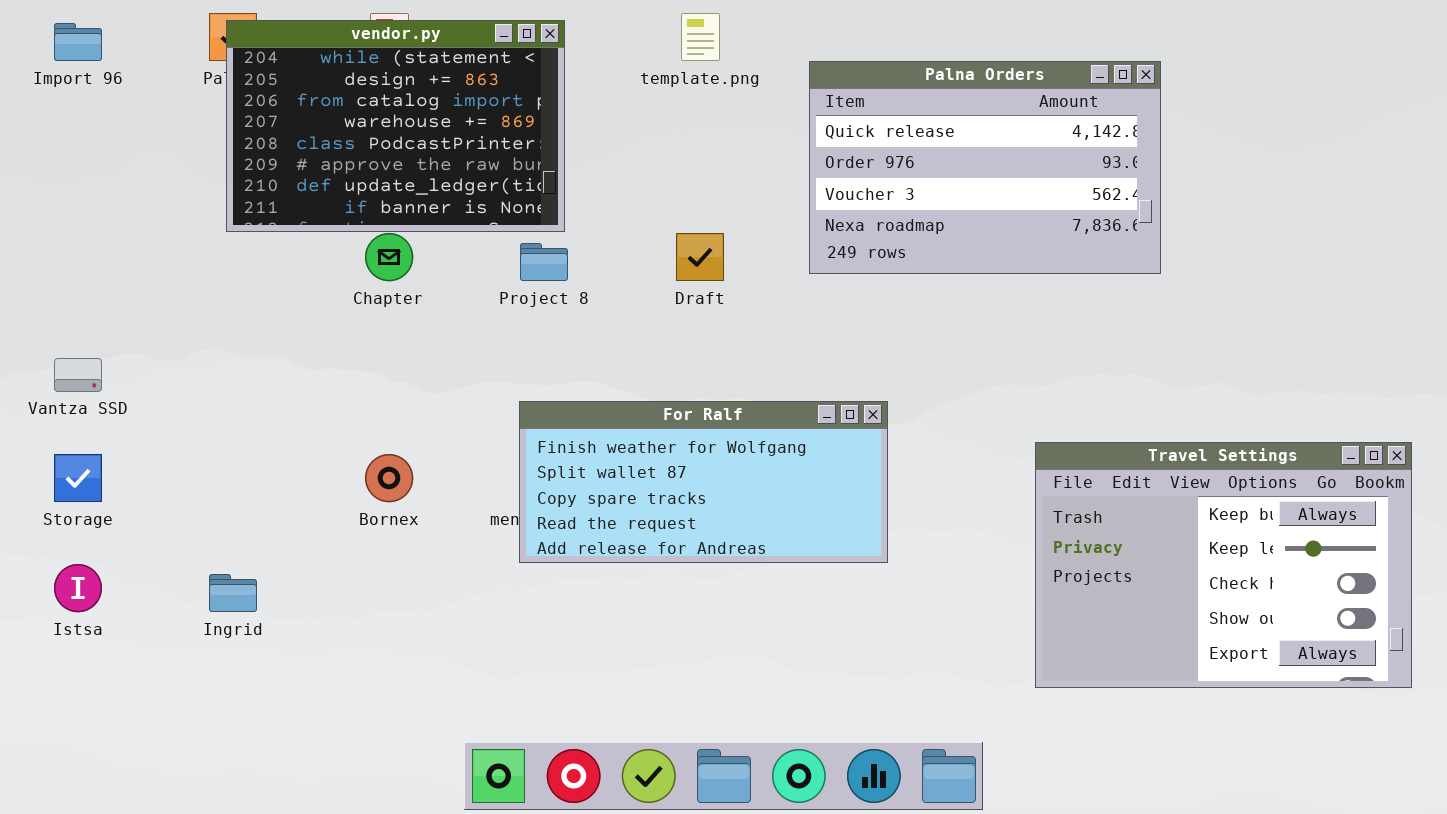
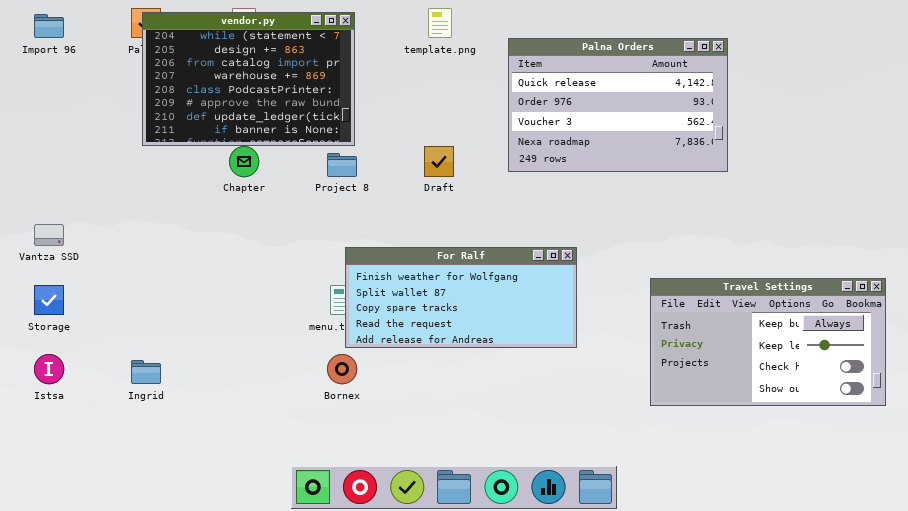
For Ralf: [519,401,888,563] -> [345,247,577,348], moved
Travel Settings: [1035,442,1412,688] -> [650,278,886,406], resized
Bornex: [365,454,413,502] -> [327,354,357,384], moved

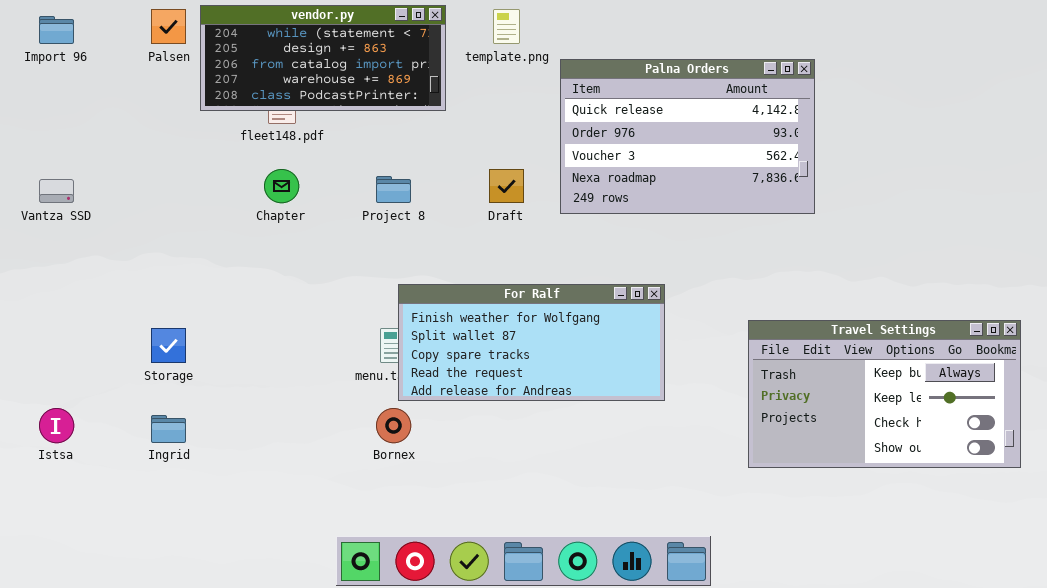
vendor.py: [142,12,355,146] -> [200,5,446,111], moved, resized
Palna Orders: [508,38,728,172] -> [560,59,815,214], moved
Vantza SSD: [34,224,64,246] -> [39,179,74,203], moved
Storage: [34,285,64,315] -> [151,328,186,363], moved

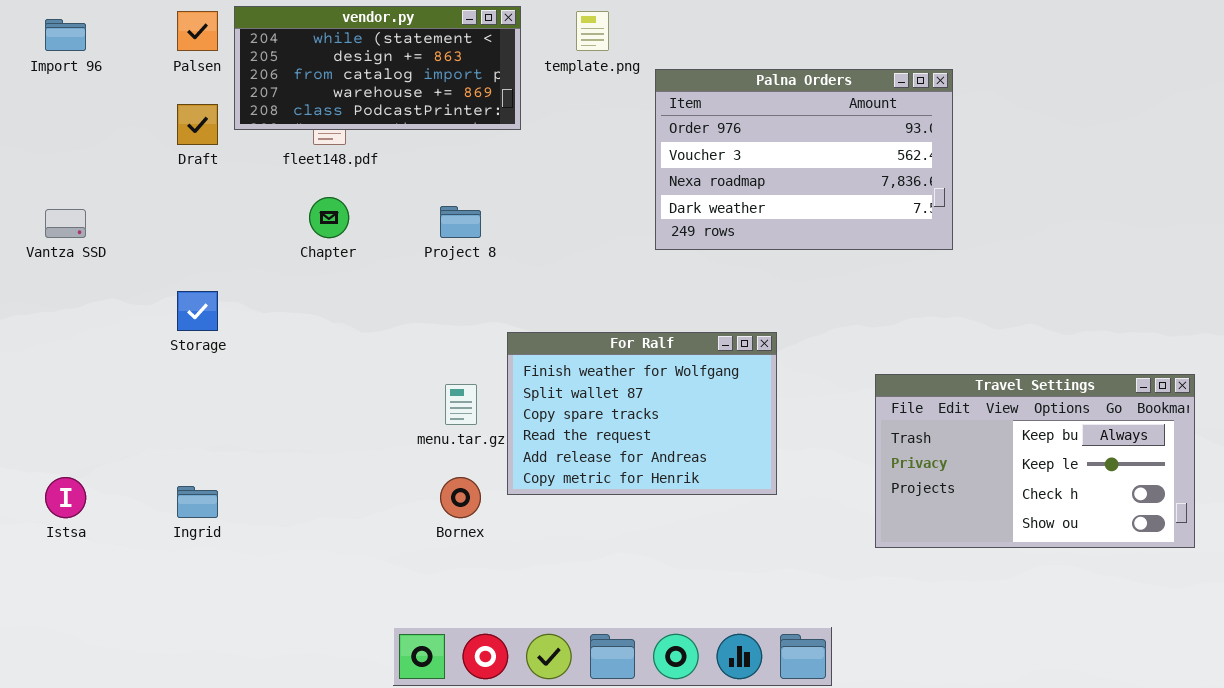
Palna Orders: [560,59,815,214] -> [655,69,953,250], scrolled down 1 row
Draft: [489,169,524,203] -> [177,104,218,145], moved
For Ralf: [398,284,665,401] -> [507,332,777,495], resized
Storage: [151,328,186,363] -> [177,291,218,331], moved

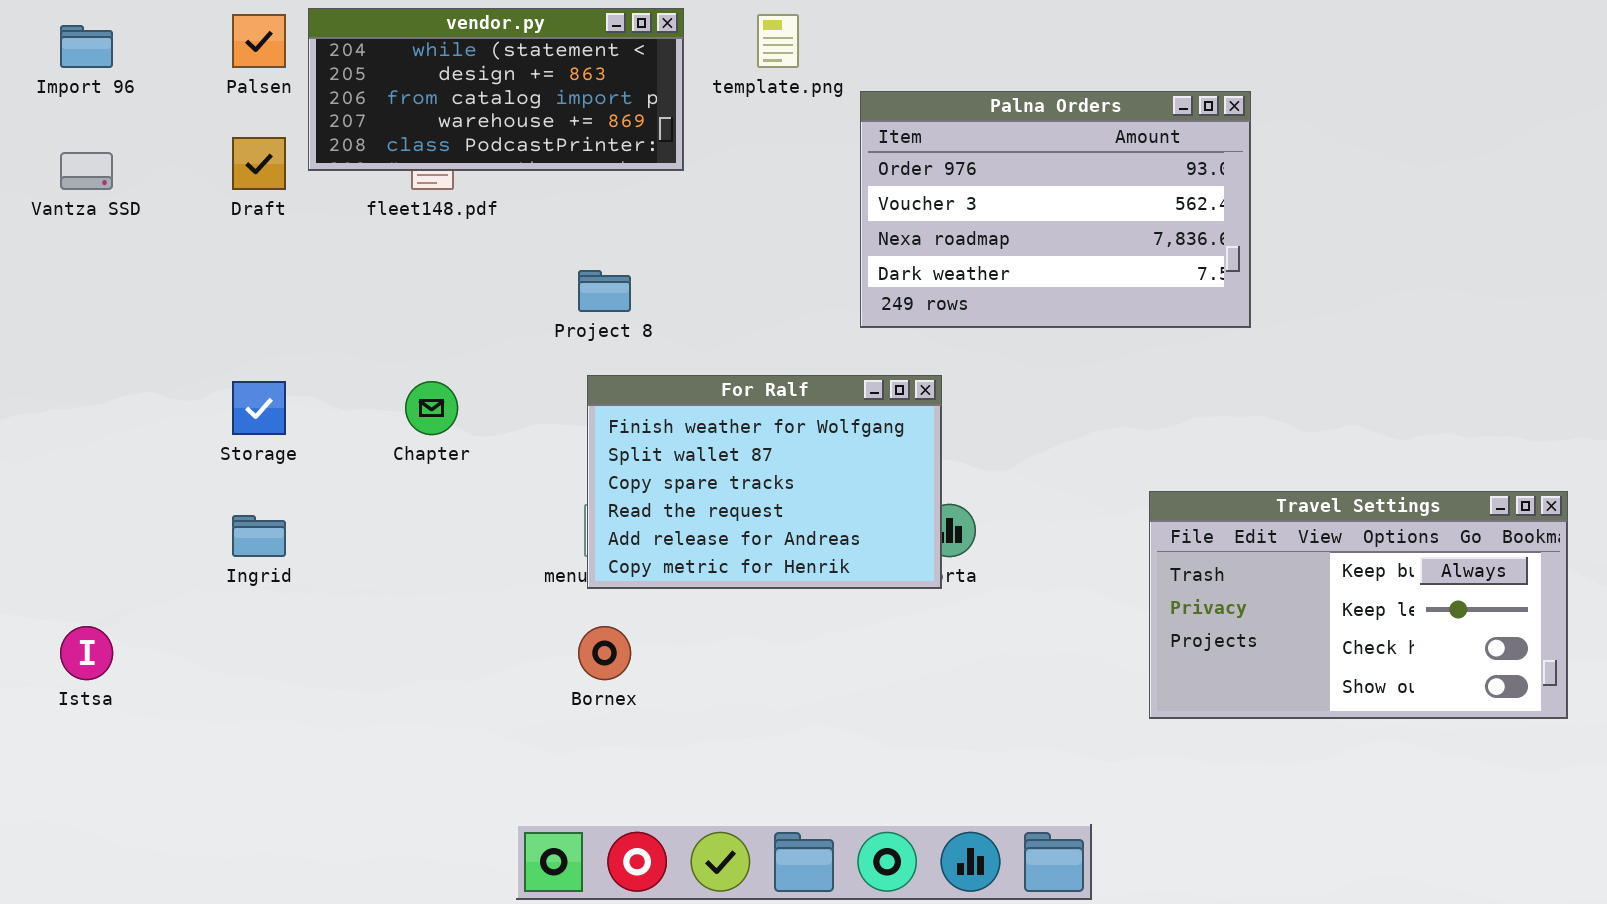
Chapter: [309,197,349,238] -> [405,381,458,435], moved
Vantza SSD: [45,209,86,238] -> [60,152,113,190], moved
For Ralf: [507,332,777,495] -> [587,375,942,589], moved
Ingrid: [177,486,218,518] -> [232,515,286,557], moved

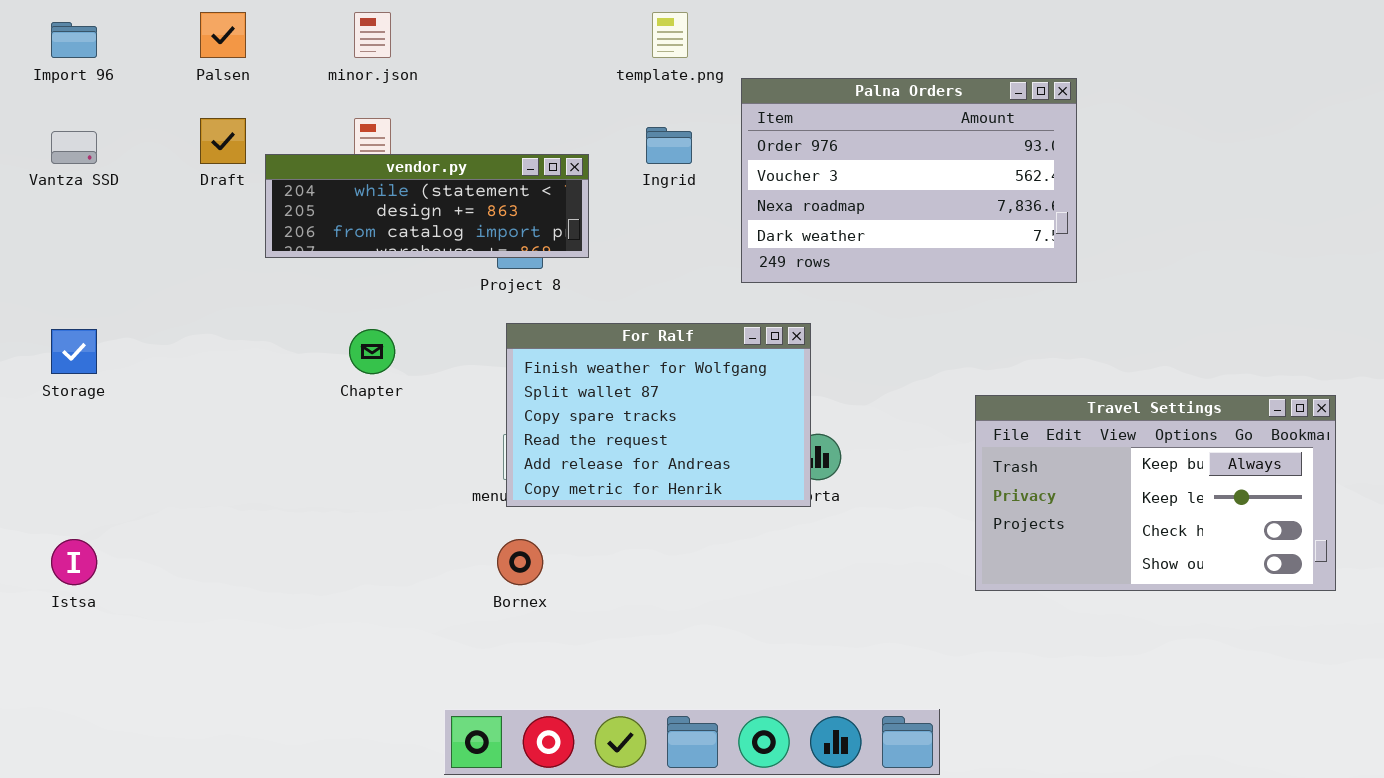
vendor.py: [308,8,684,171] -> [265,154,589,258], moved, resized
Storage: [232,381,286,435] -> [51,329,97,374], moved
Travel Settings: [1149,491,1568,719] -> [975,395,1336,591], moved
Ingrid: [232,515,286,557] -> [646,127,692,164], moved

